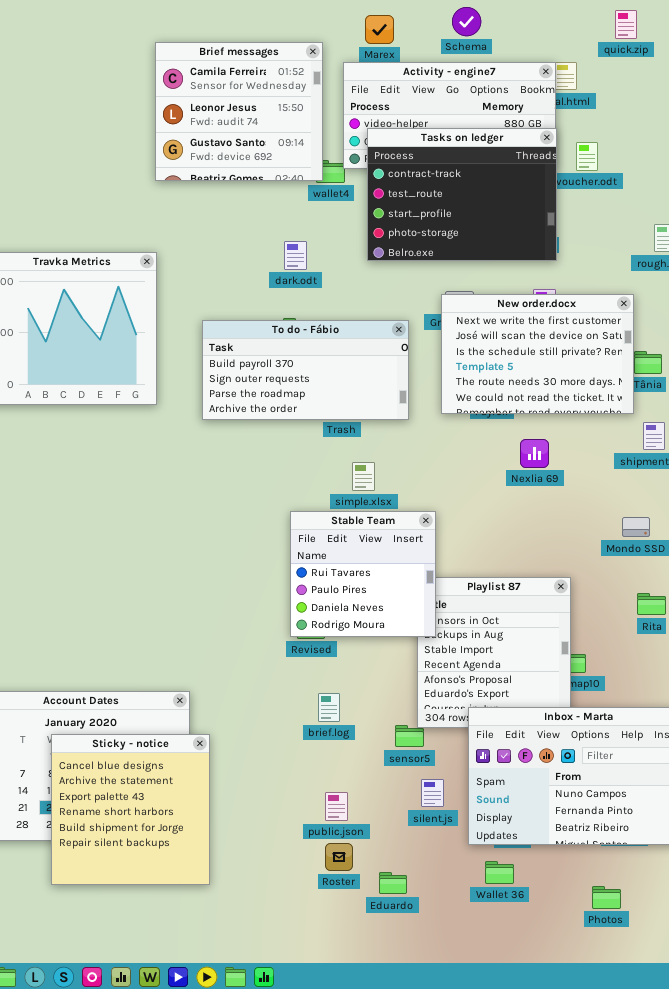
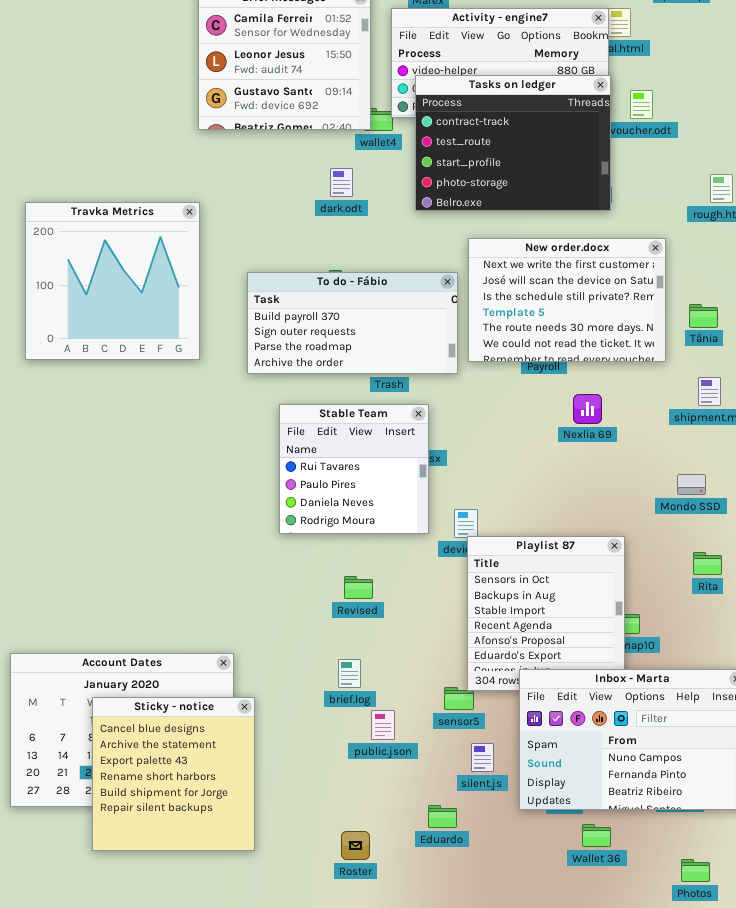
dark.odt: [284,241,307,270] -> [330,168,353,197], moved
New order.docx: [441,294,634,414] -> [468,238,666,362], moved
Stable Team: [290,511,436,637] -> [279,404,429,534], moved
brief.log: [318,693,340,722] -> [338,659,361,688], moved
public.json: [325,792,348,821] -> [371,710,395,740], moved
Roster: [325,843,353,871] -> [341,831,370,860], moved
Wallet 36: [485,861,514,884] -> [582,824,611,847], moved
Eduardo: [379,872,407,894] -> [428,805,457,828], moved
Photos: [592,886,621,909] -> [681,859,710,882], moved

